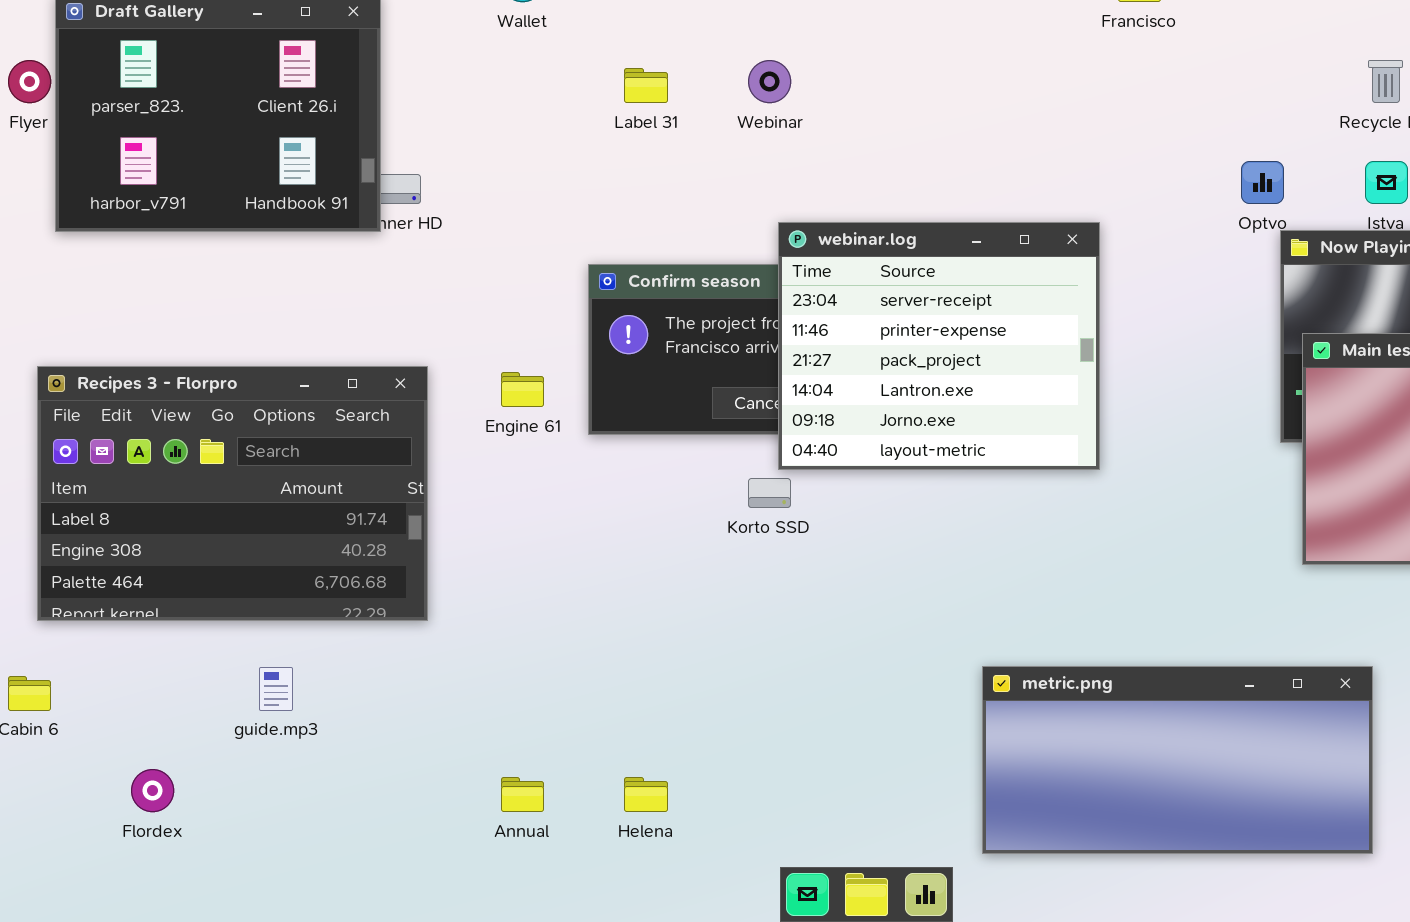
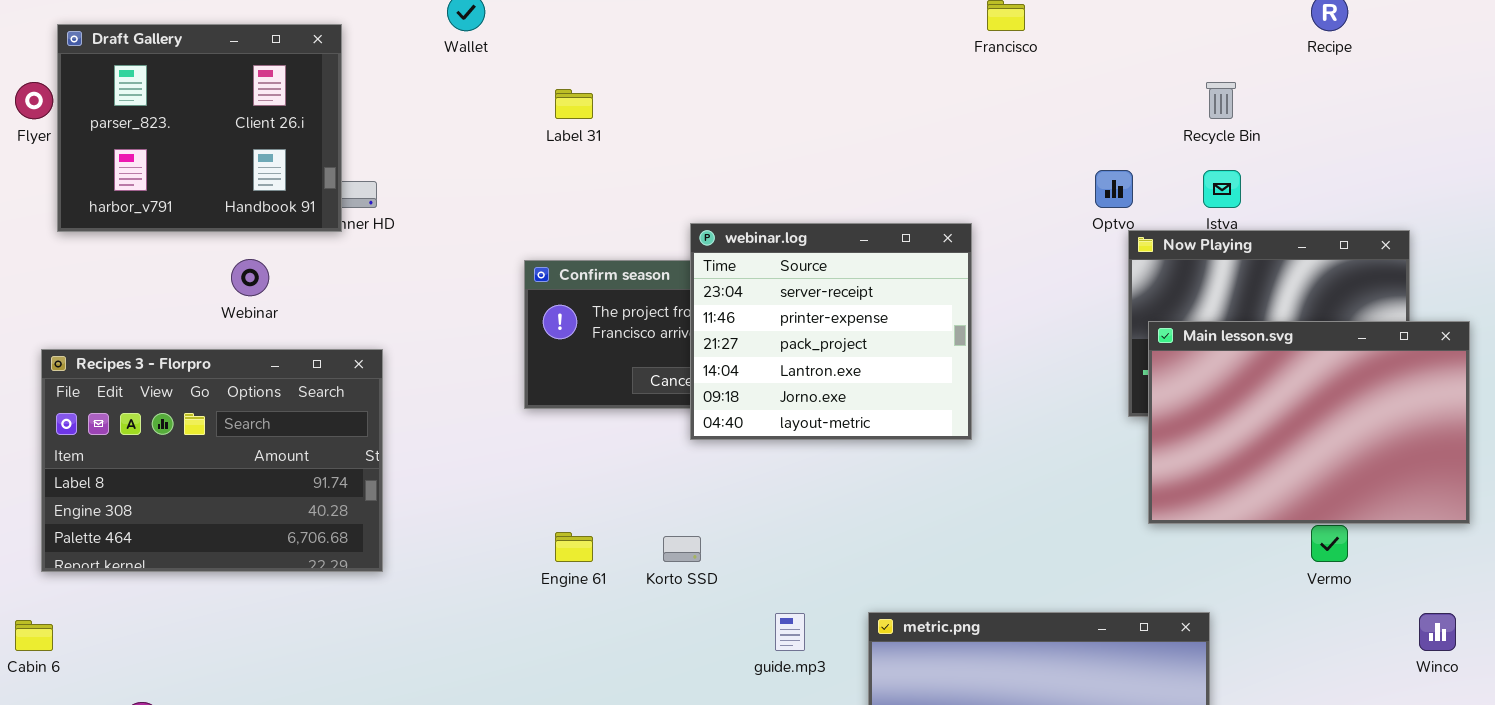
Webinar: [748,60,791,103] -> [231,259,269,296], moved
Engine 61: [501,372,544,407] -> [555,532,593,562], moved
Korto SSD: [748,478,791,508] -> [663,536,701,562], moved
guide.mp3: [259,667,293,711] -> [775,613,805,651], moved

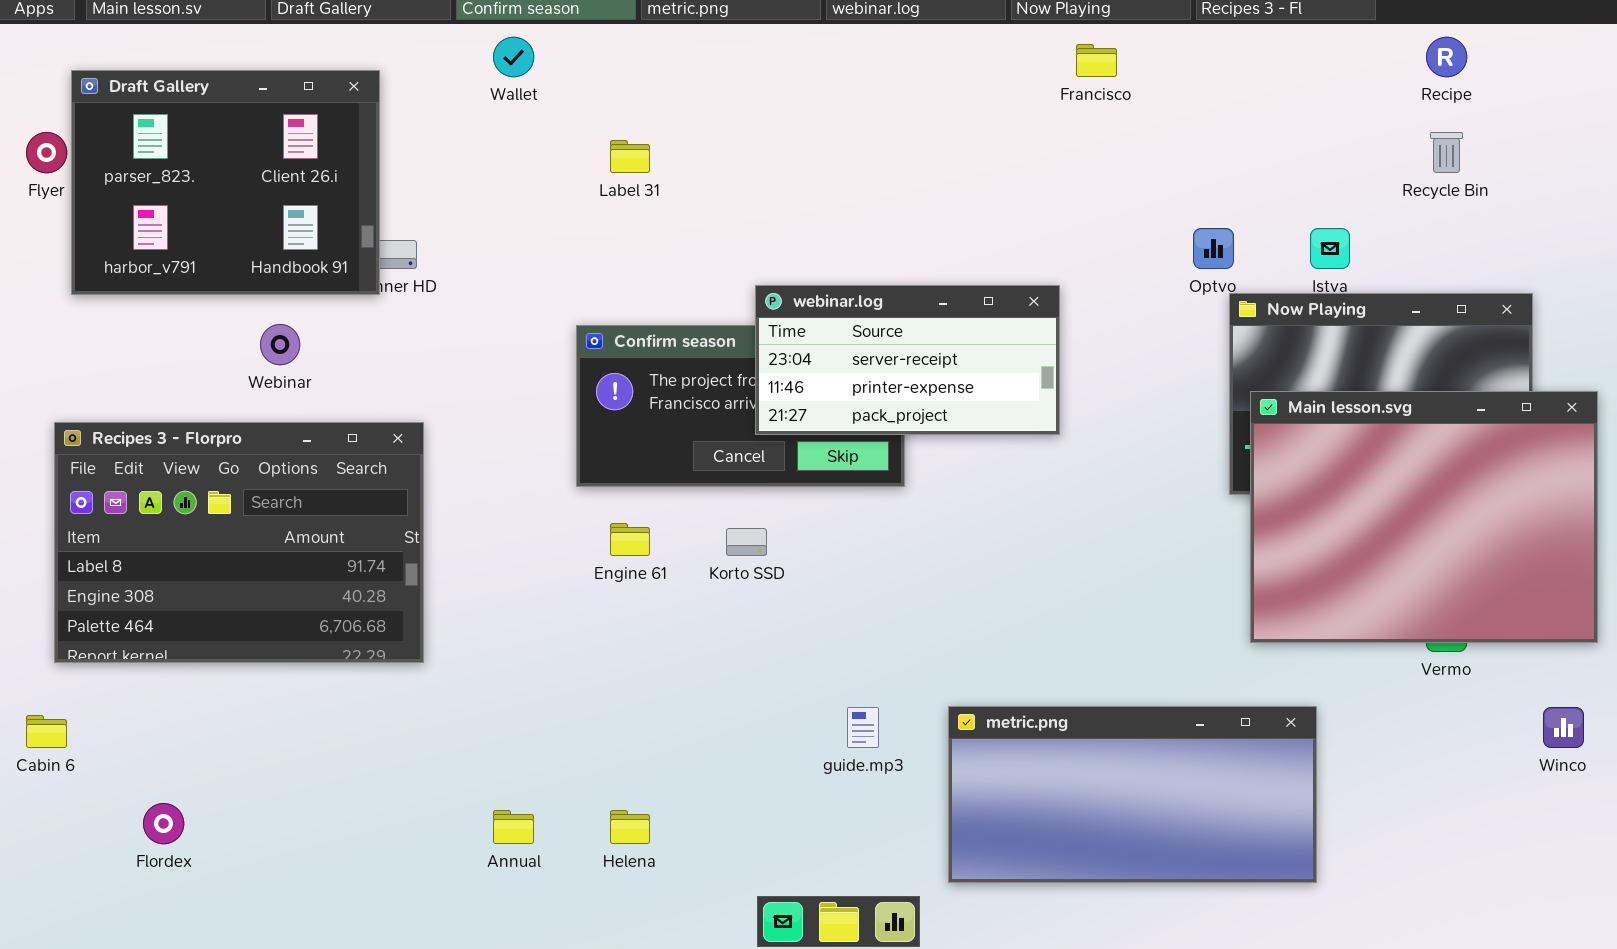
Recycle Bin: [1206,82,1236,119] -> [1430,132,1463,173], moved
webinar.log: [690,223,972,440] -> [755,285,1060,435], resized
Main lesson.svg: [1148,321,1470,524] -> [1250,391,1598,643], resized
Engine 61: [555,532,593,562] -> [610,523,650,556], moved
Korto SSD: [663,536,701,562] -> [726,528,767,556], moved

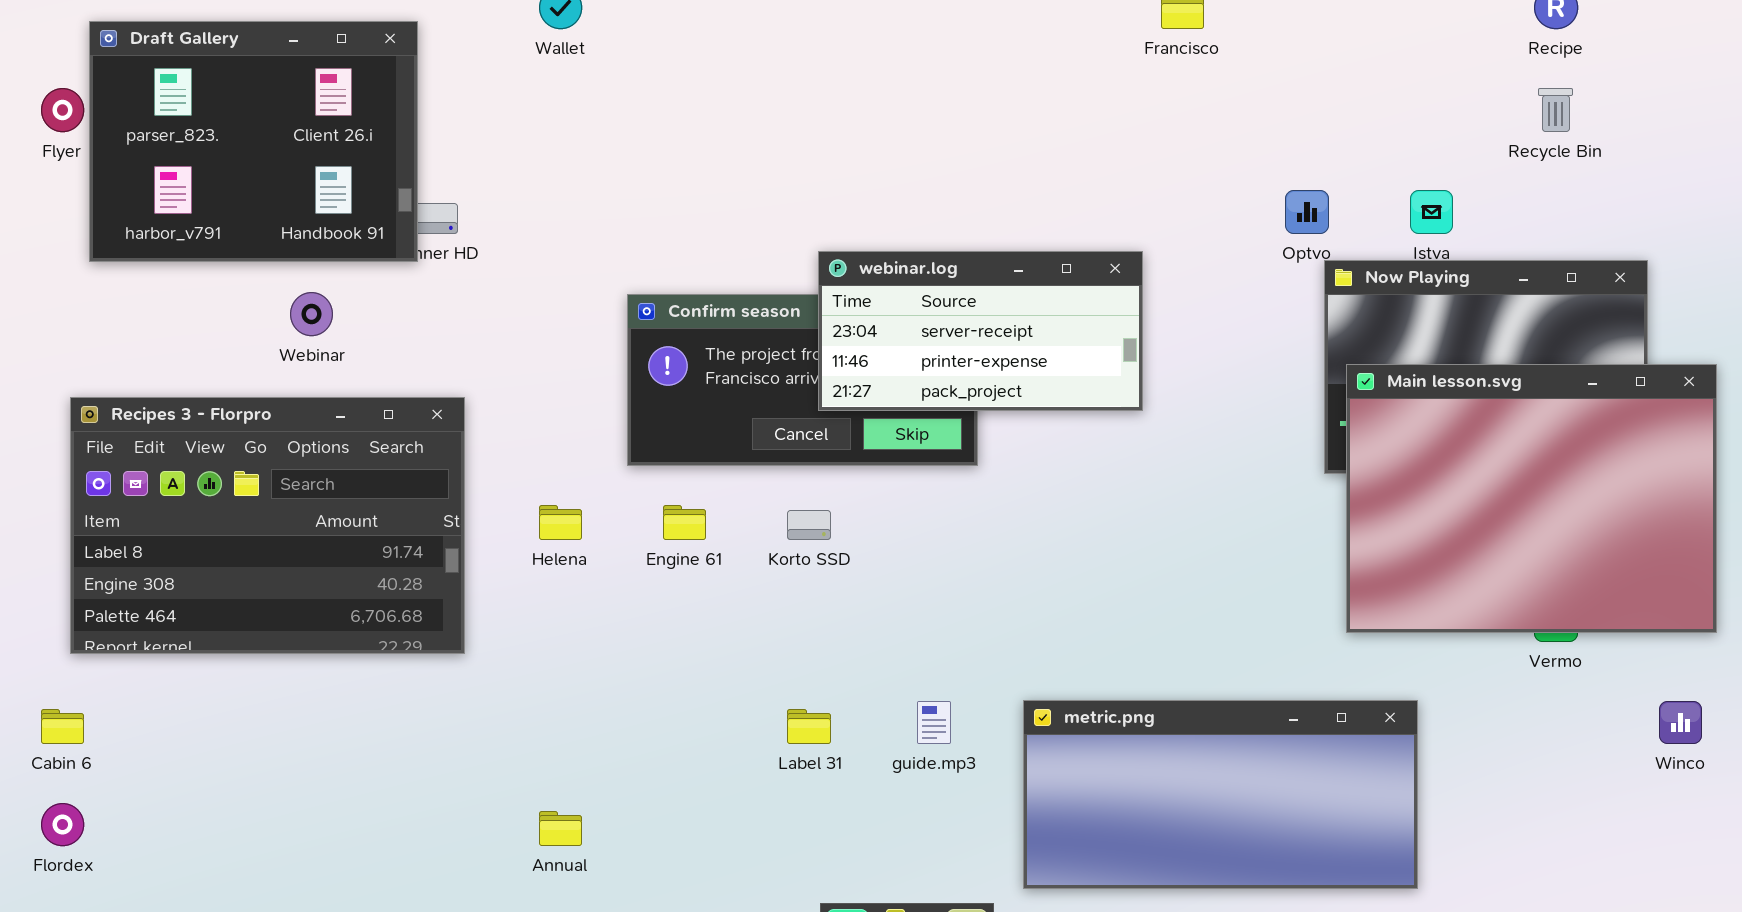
Label 31: [610,140,650,173] -> [787,709,831,744], moved
Flordex: [143,803,184,844] -> [41,803,84,846], moved
Helena: [610,810,650,844] -> [539,505,582,540], moved

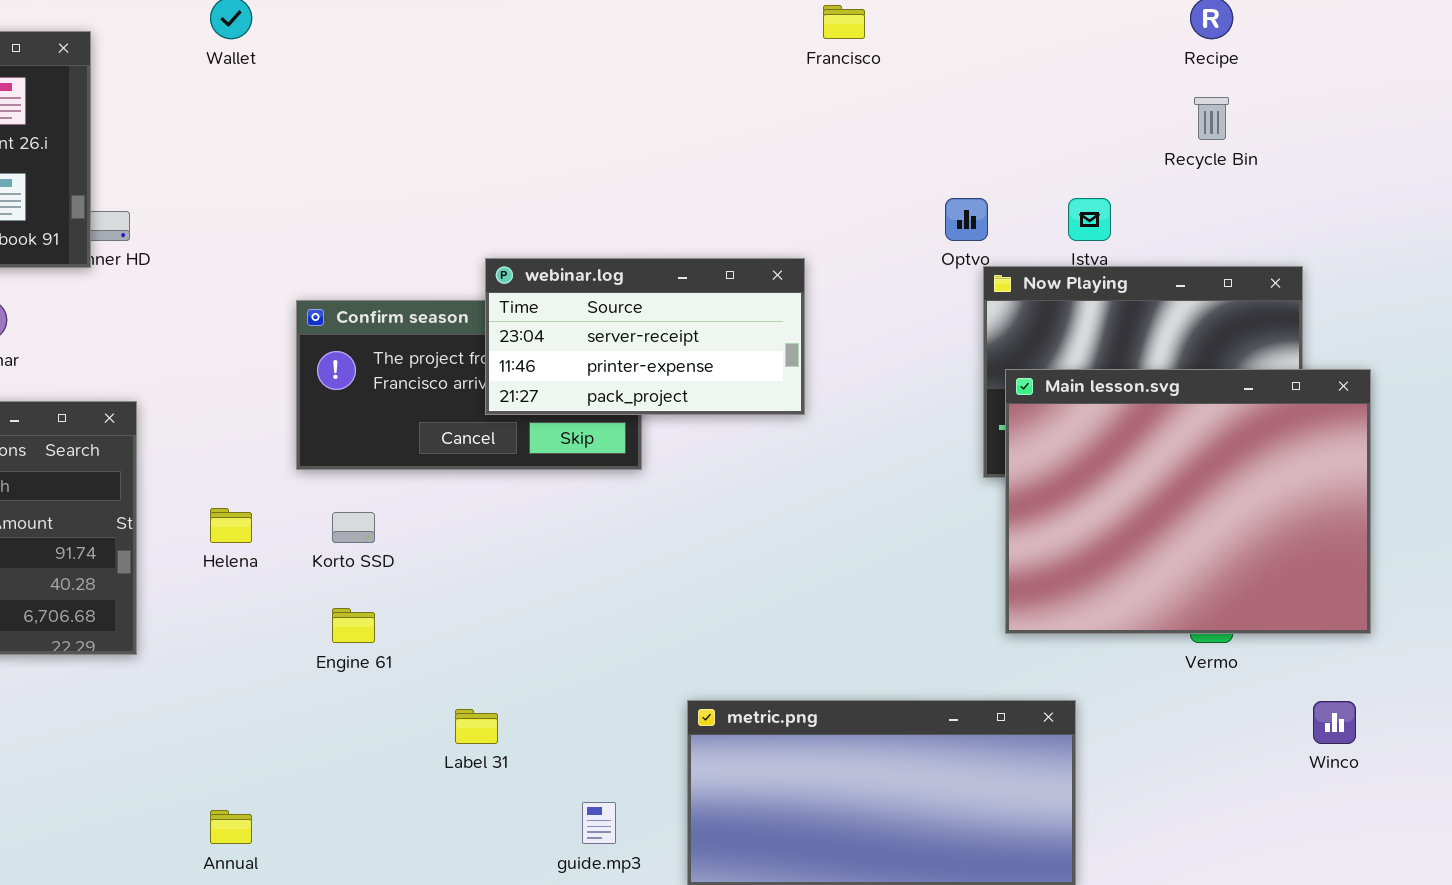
Engine 61: [663,505,706,540] -> [332,608,375,643], moved
Korto SSD: [787,510,831,540] -> [332,512,375,543], moved
guide.mp3: [917,701,951,744] -> [582,802,616,844], moved

